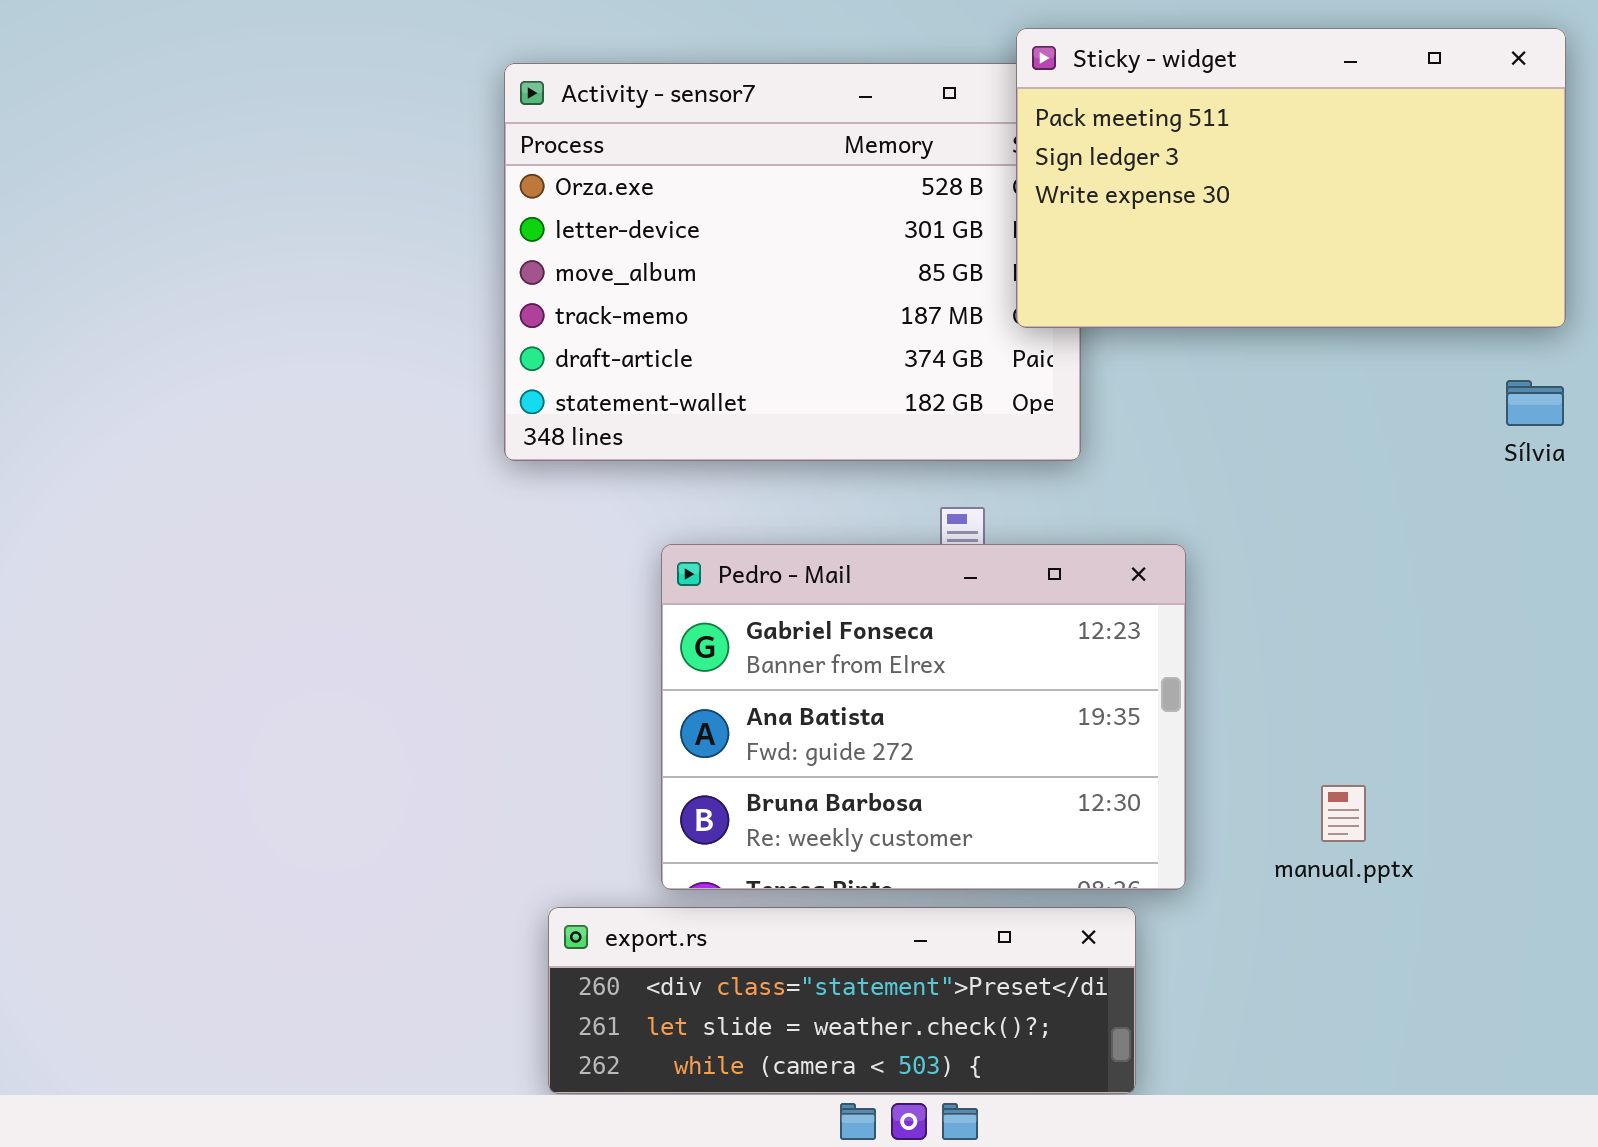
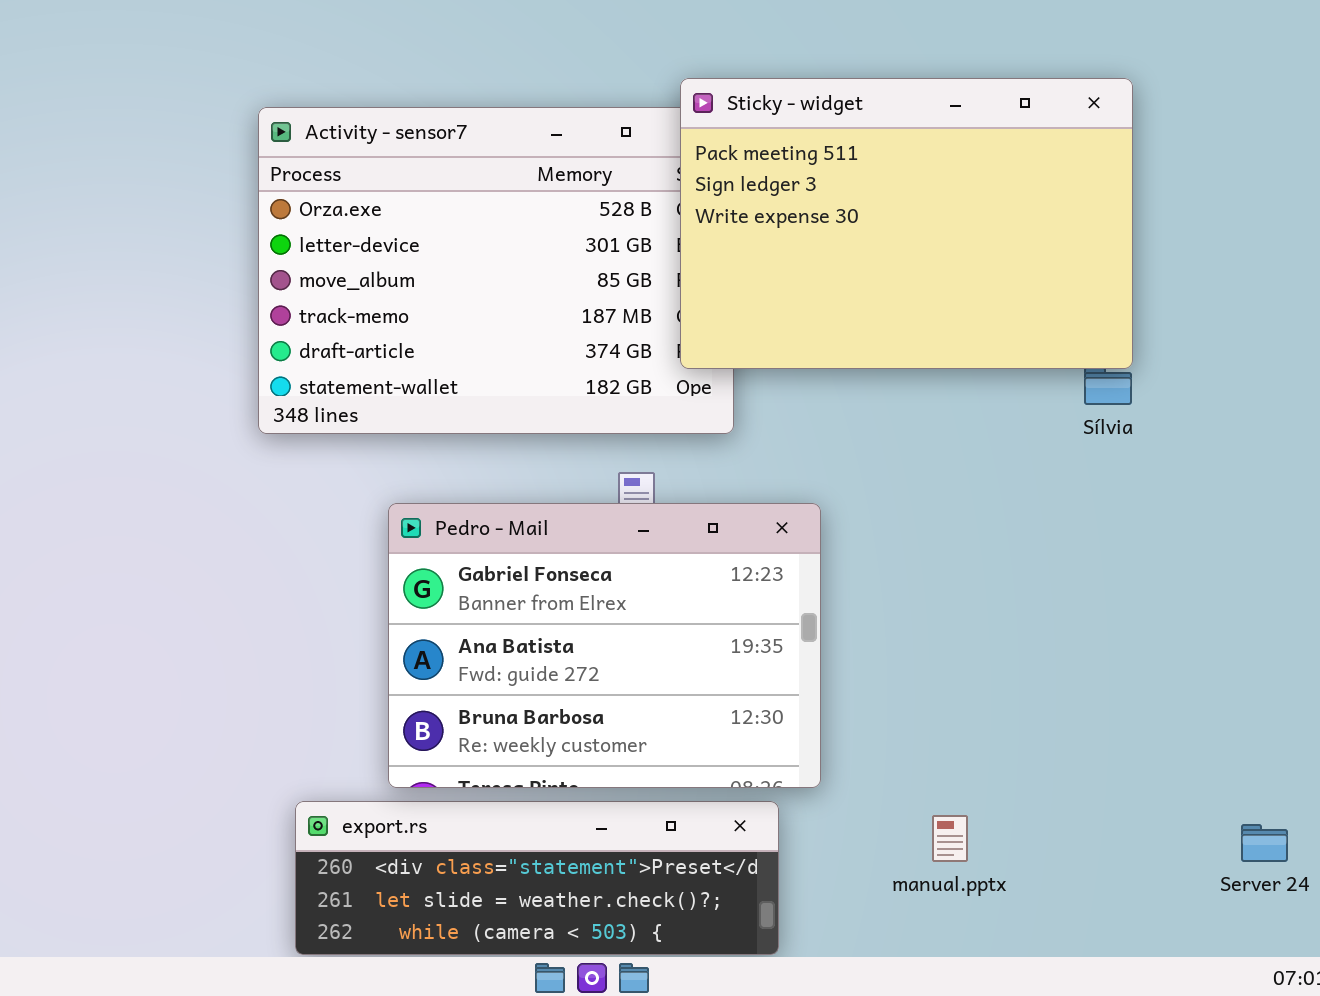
Sticky - widget: [1016,28,1566,328] -> [680,78,1133,369], resized
manual.pptx: [1321,785,1366,842] -> [932,815,968,862], moved

